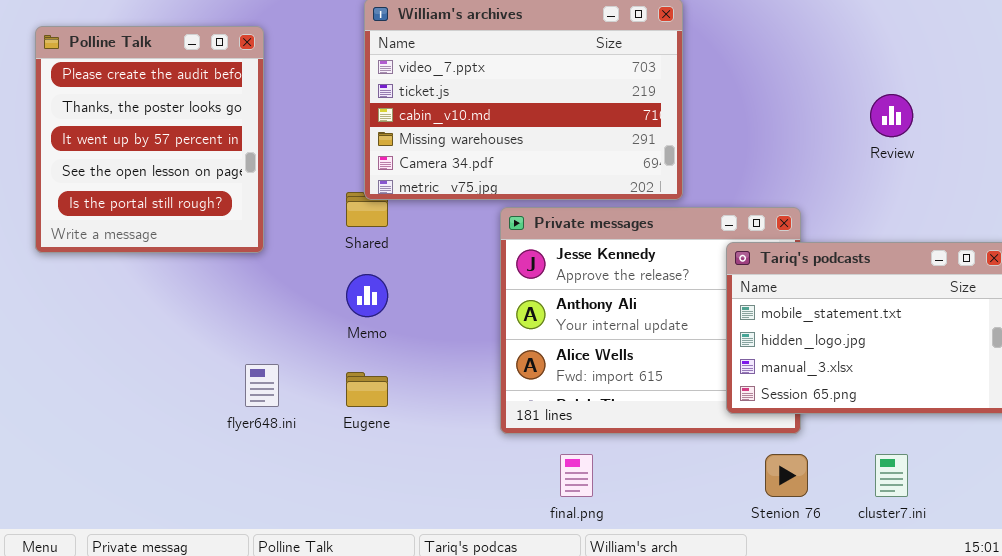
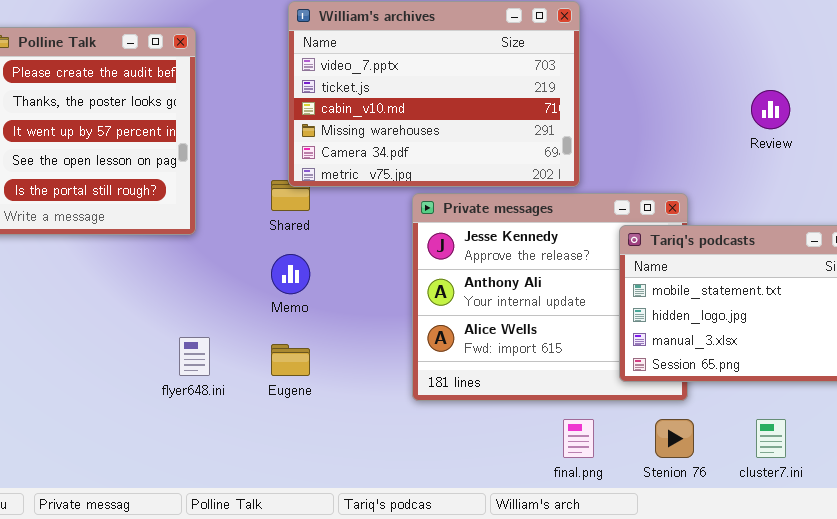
final.png: [560,454,593,497] -> [563,419,594,458], moved

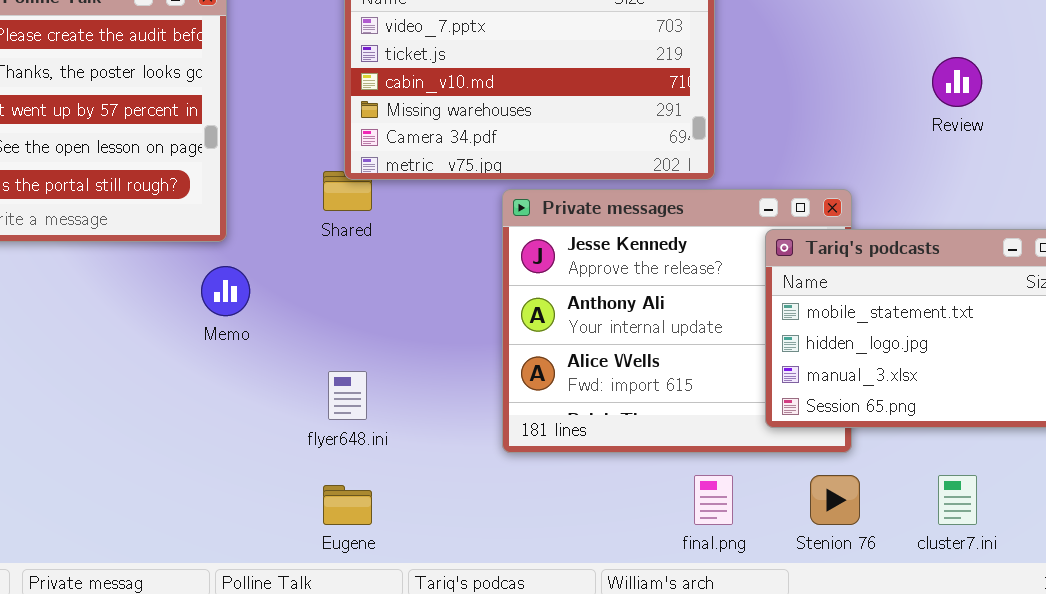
Memo: [271,254,310,294] -> [201,266,250,316], moved
flyer648.ini: [179,337,210,376] -> [328,371,367,420], moved
Eugene: [271,344,310,376] -> [323,485,372,525], moved

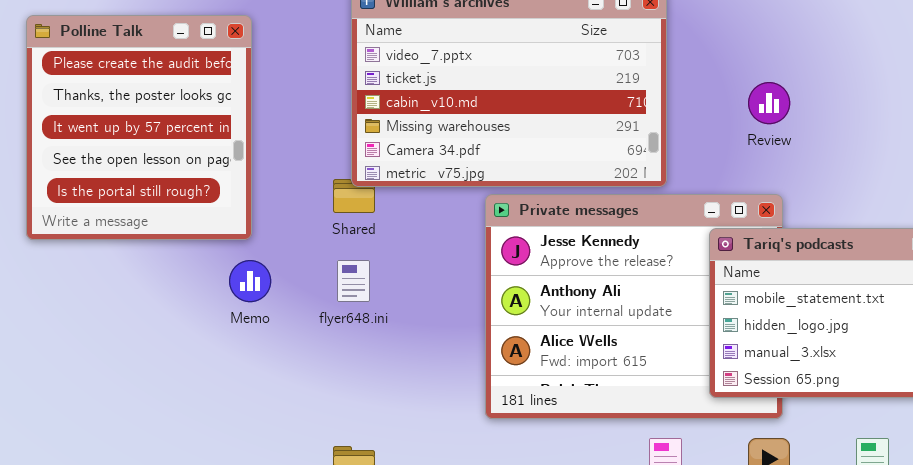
Review: [932,57,982,107] -> [748,82,790,124], moved
flyer648.ini: [328,371,367,420] -> [337,260,370,302], moved

